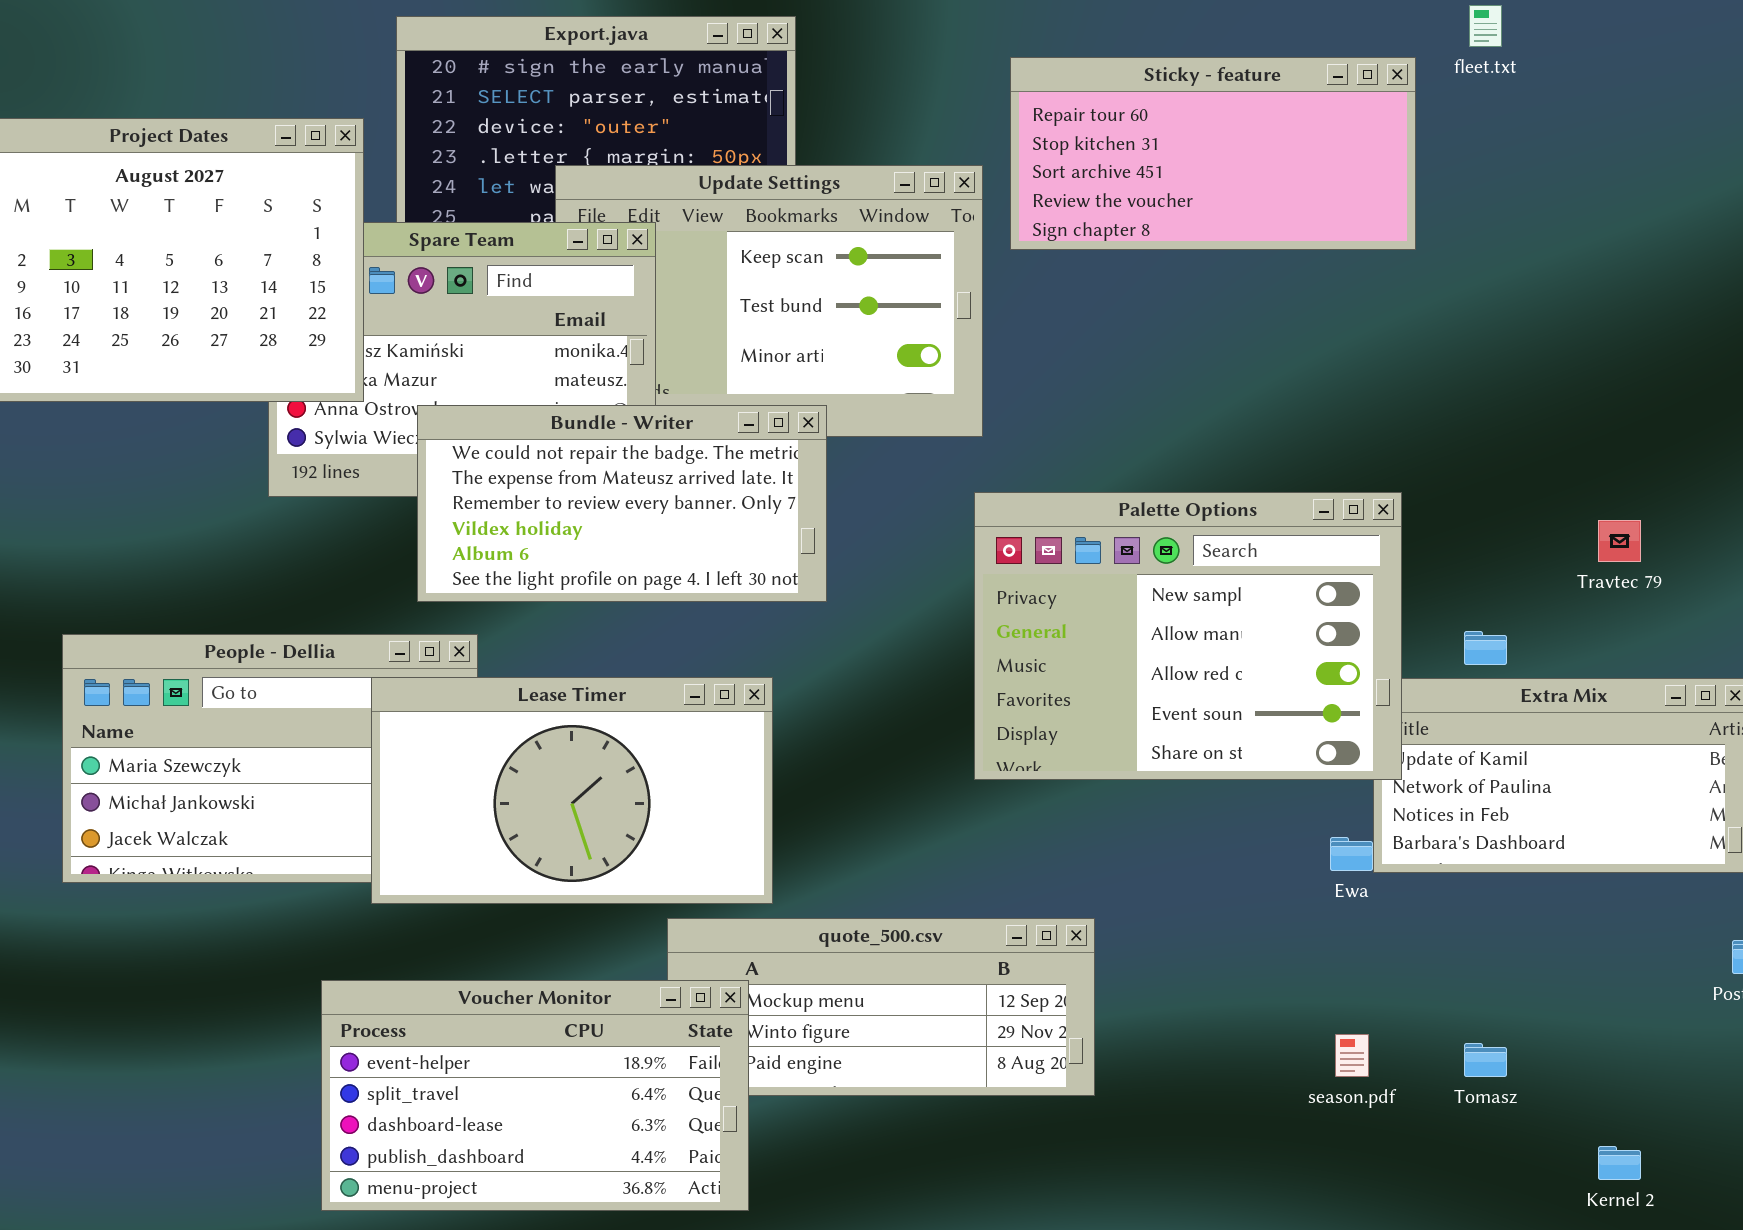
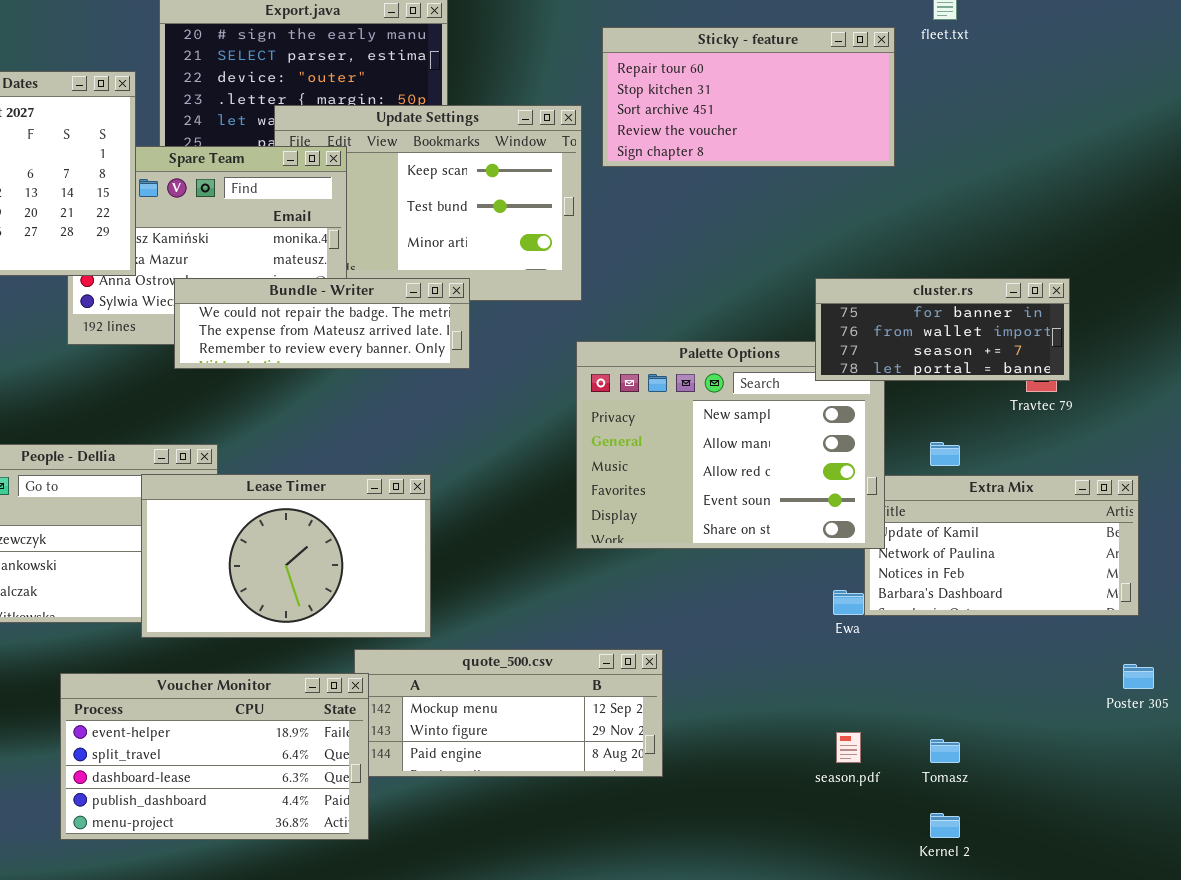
Bundle - Writer: [417,405,827,602] -> [174,278,470,369], resized
cluster.rs: none -> [815,278,1070,381], opened
Voucher Monitor: [321,980,749,1211] -> [60,673,369,840], moved
Kernel 2: [1598,1146,1641,1180] -> [930,813,960,838], moved

